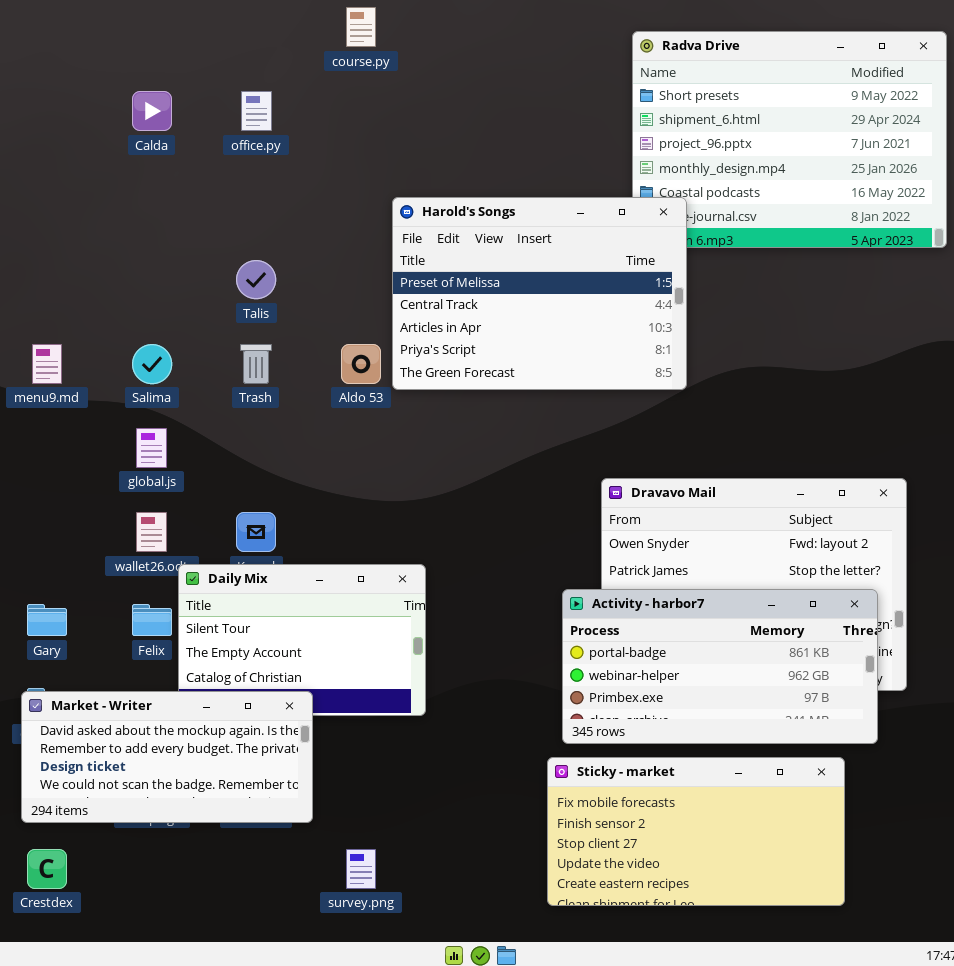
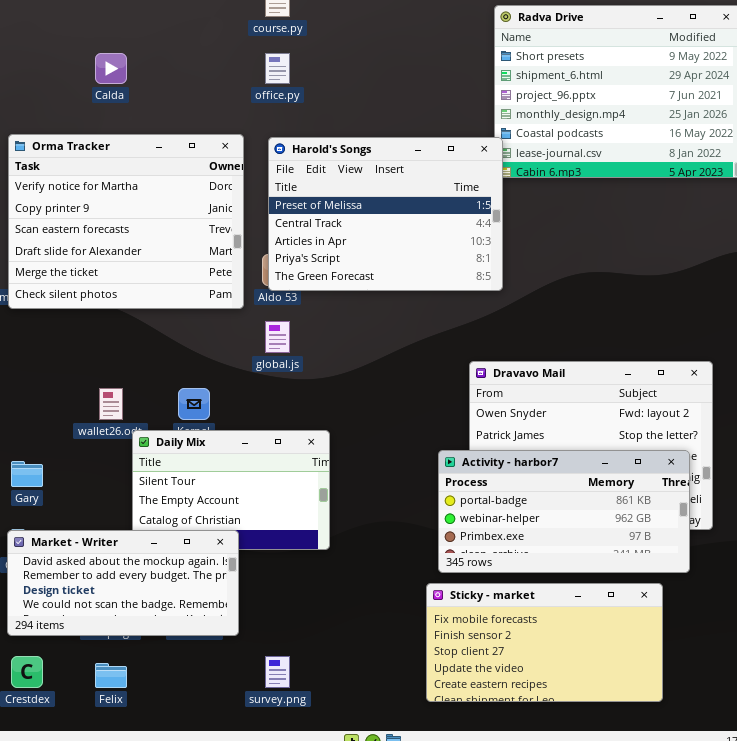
office.py: [241,91,272,131] -> [265,53,290,84], moved
Orma Tracker: none -> [8,134,244,309], opened
Harold's Songs: [392,197,687,390] -> [268,137,503,291], moved
global.js: [136,428,167,468] -> [265,321,290,353], moved
Felix: [132,604,172,636] -> [95,663,127,688], moved

